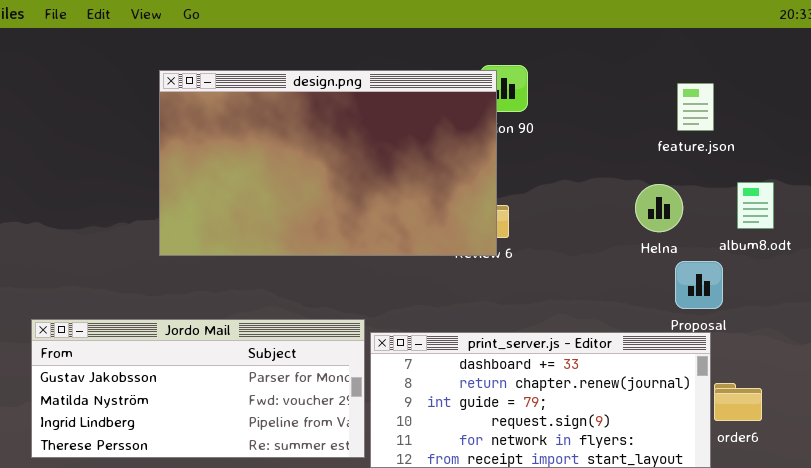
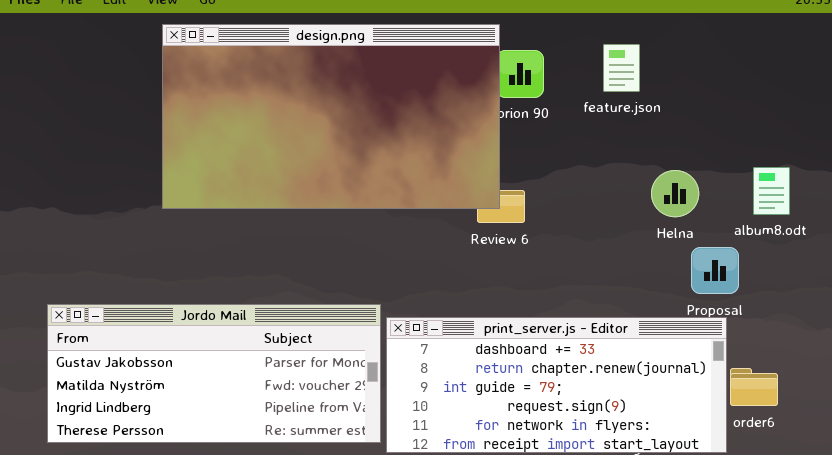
design.png: [159,70,497,256] -> [162,24,500,209], moved
feature.json: [677,83,714,131] -> [603,44,640,92], moved

